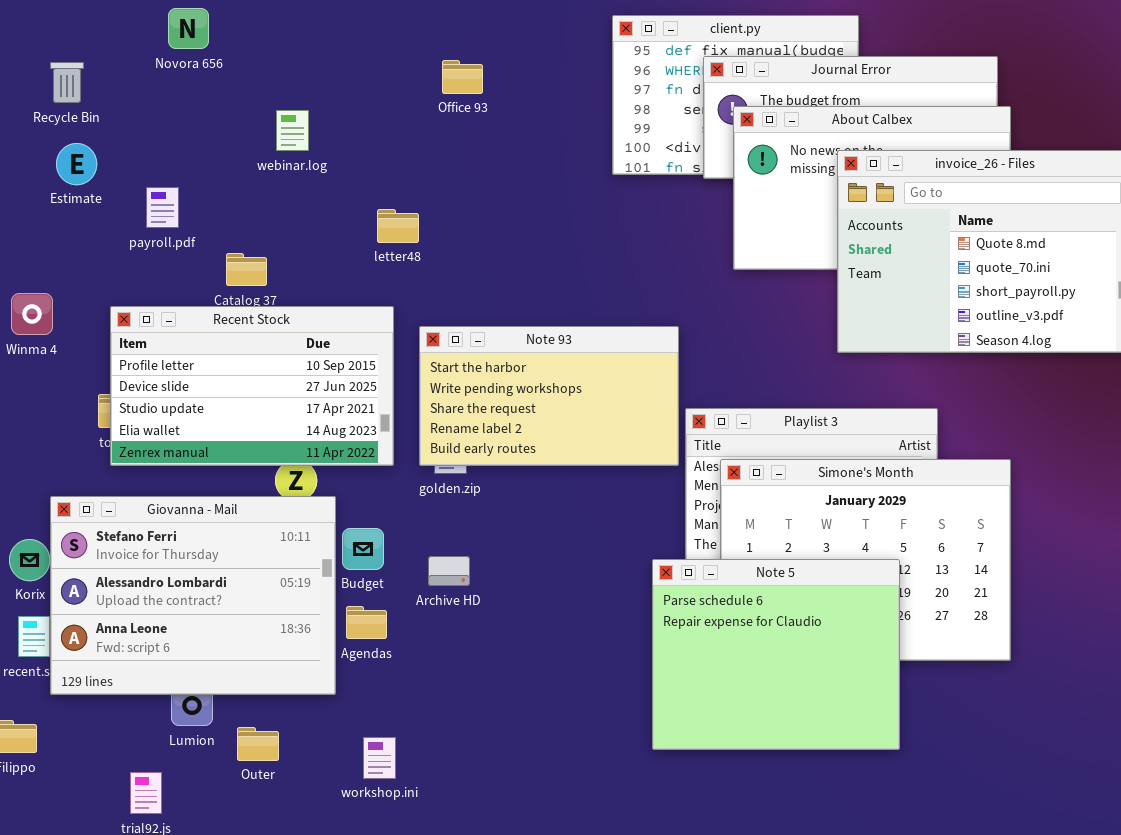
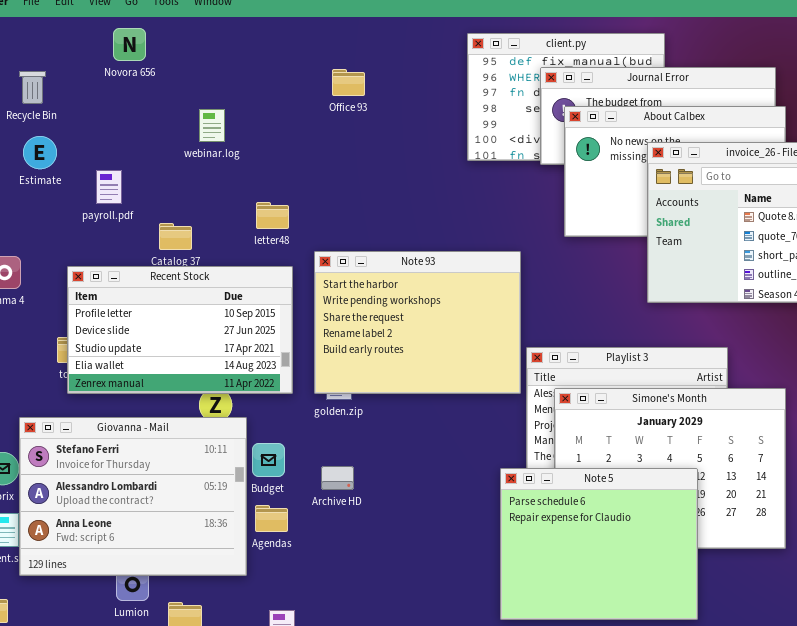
letter48: [377,209,419,243] -> [256,202,289,229], moved
Note 93: [419,326,679,466] -> [314,251,521,394], resized

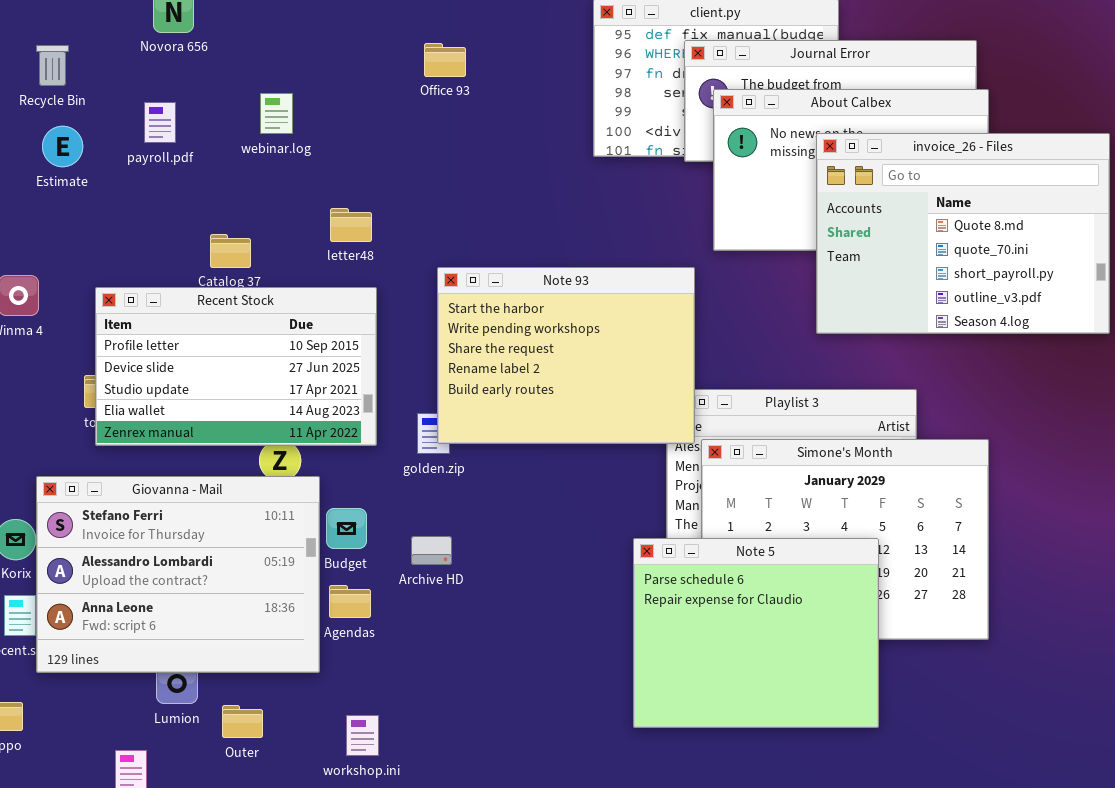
payroll.pdf: [96,170,122,204] -> [144,102,176,143], moved
Note 93: [314,251,521,394] -> [437,267,695,444], moved

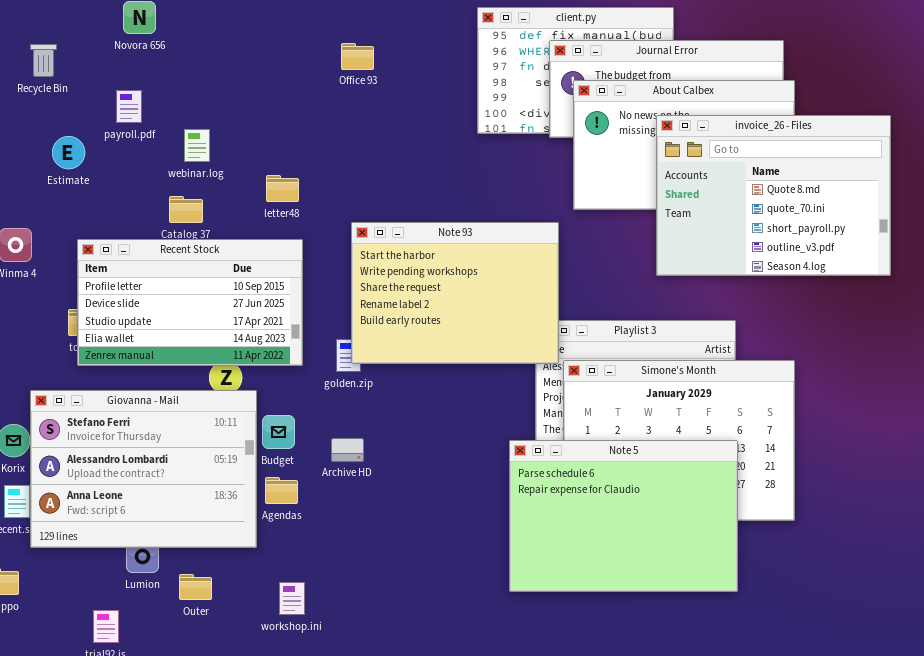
webinar.log: [260,93,293,134] -> [184,129,210,162], moved
Estimate: [42,126,83,167] -> [52,136,85,169], moved
Note 5: [633,538,879,728] -> [509,440,738,592], resized

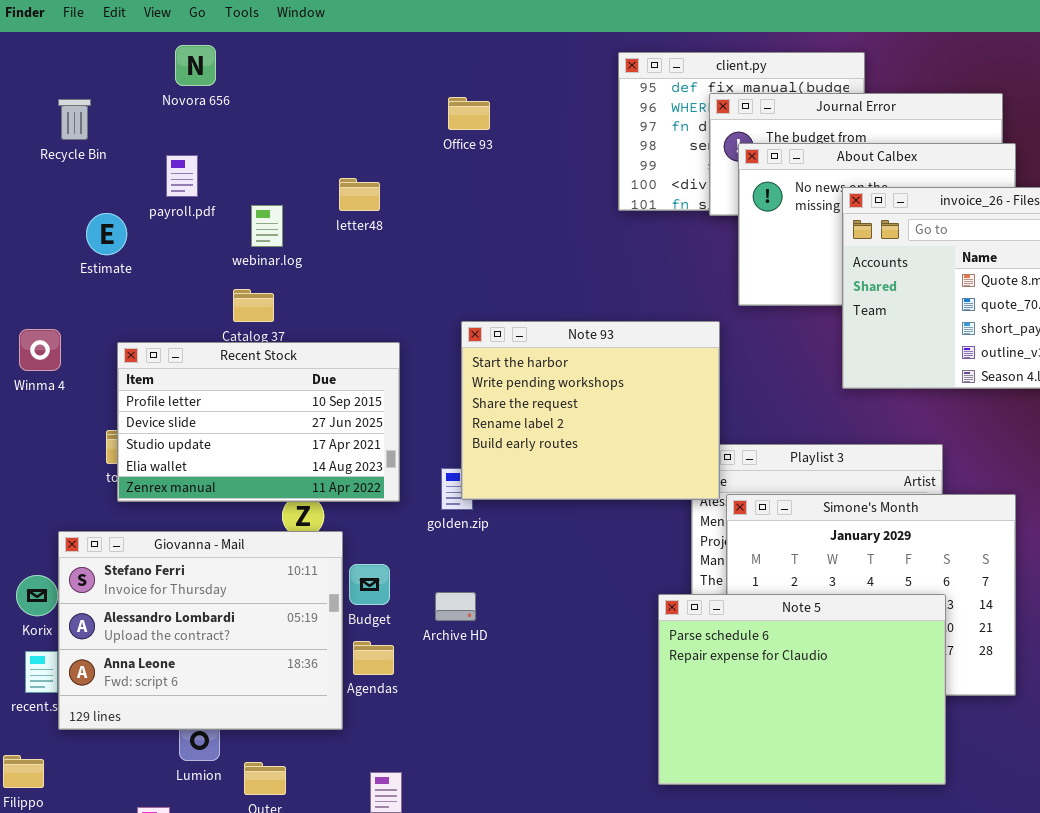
letter48: [266,175,299,202] -> [339,178,380,211], moved

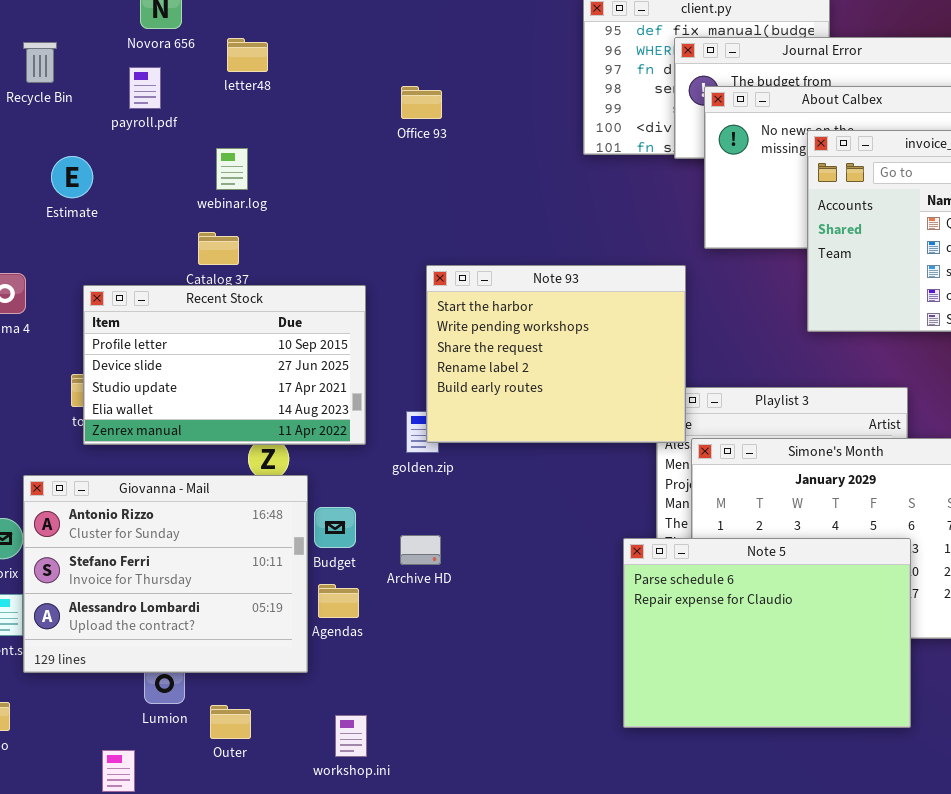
Office 93: [448,97,490,130] -> [401,86,442,119], moved
payroll.pdf: [166,155,198,197] -> [129,67,161,109], moved
letter48: [339,178,380,211] -> [227,38,268,72], moved
Giovanna - Mail: [58,531,343,730] -> [23,475,308,673], scrolled up 1 row

